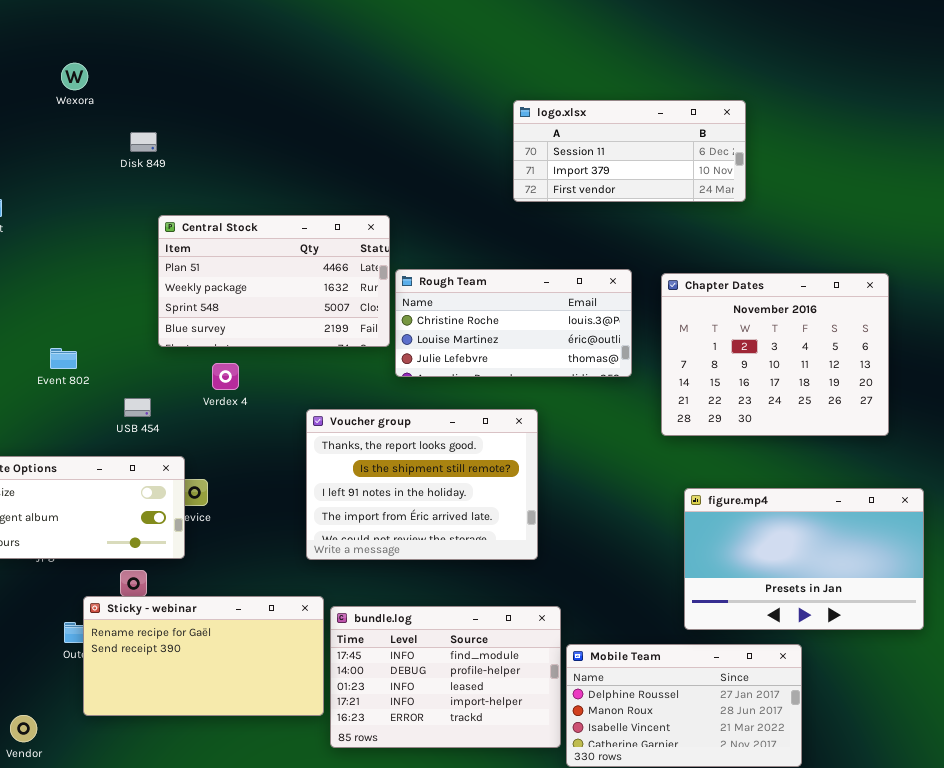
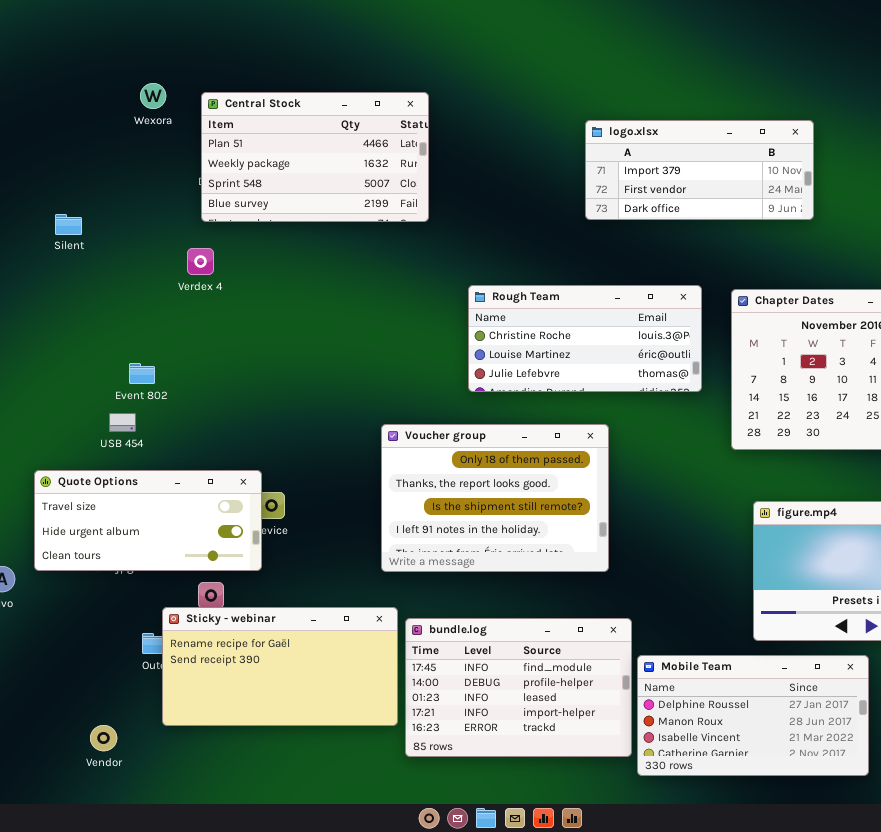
logo.xlsx: [513,100,746,202] -> [585,120,814,220], scrolled down 1 row
Central Stock: [158,215,390,347] -> [201,92,429,222], moved
Verdex 4: [212,363,239,390] -> [187,248,214,275], moved
USB 454: [124,398,151,417] -> [109,413,136,432], moved
Voucher group: [306,409,538,560] -> [381,424,609,572], scrolled up 1 row

